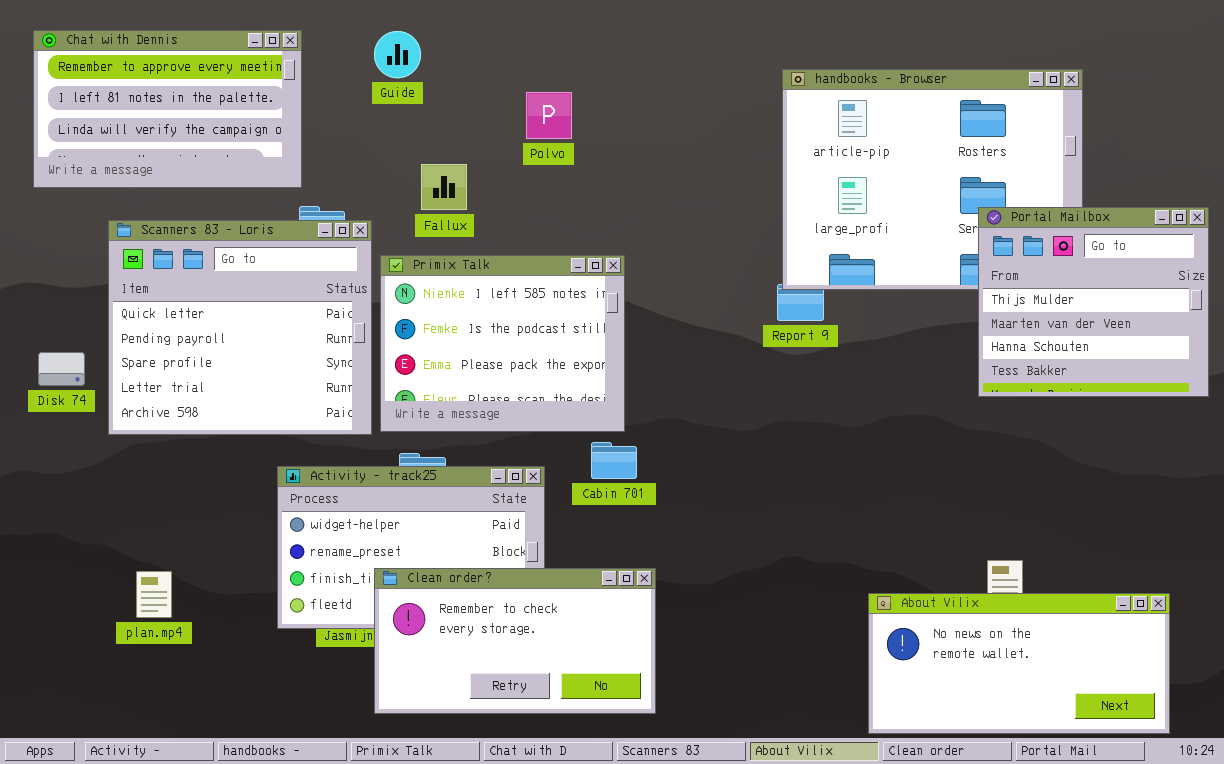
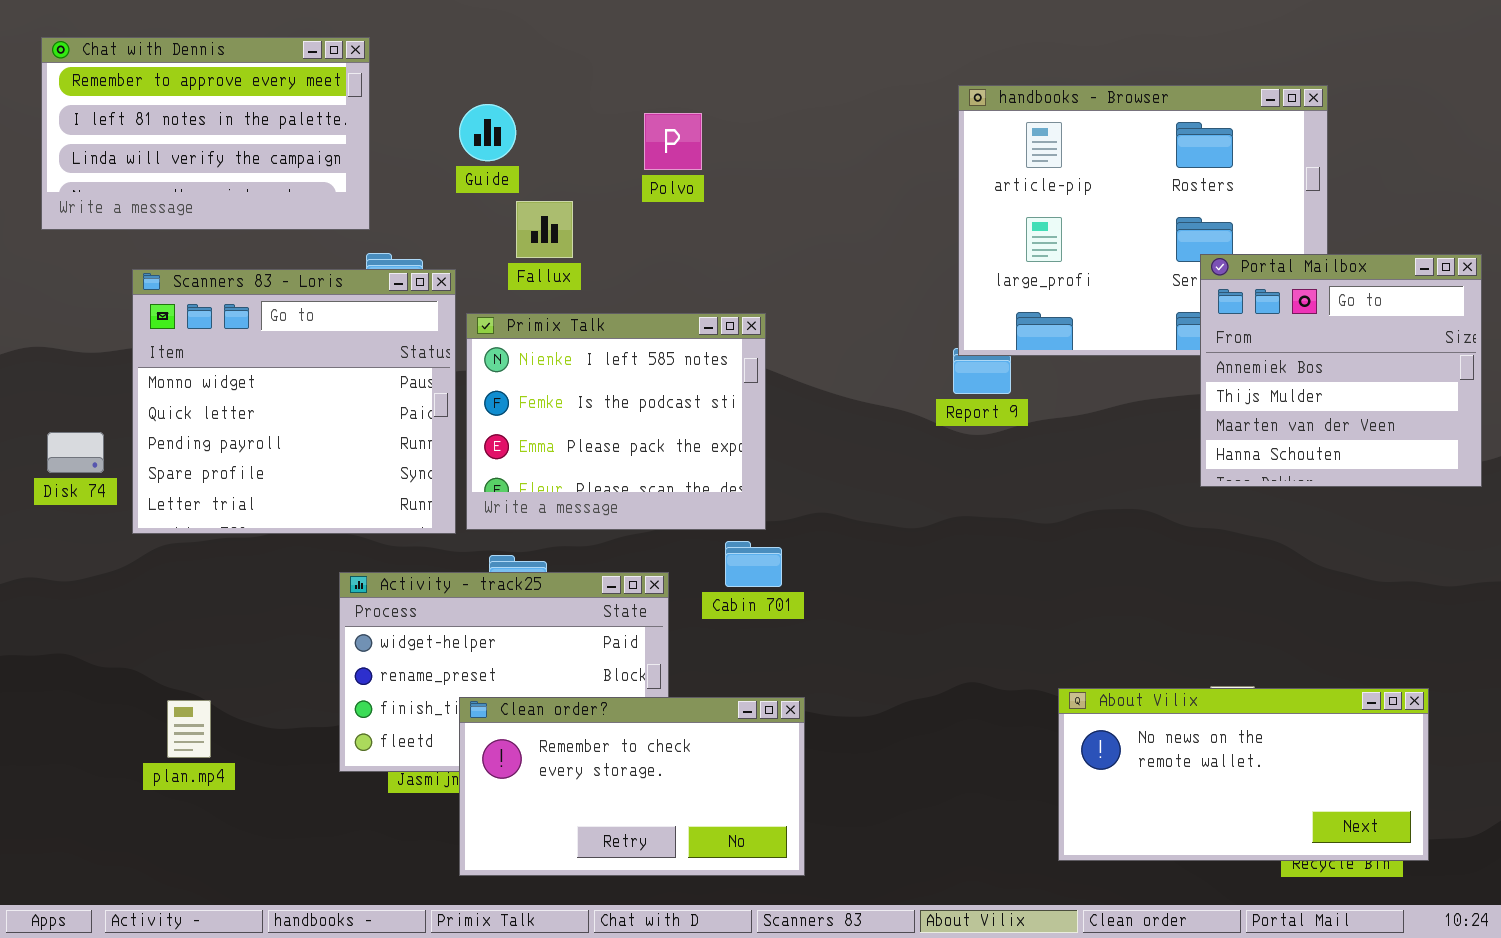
Guide: [374,31,421,78] -> [459,104,516,161], moved
Portal Mailbox: [978,207,1209,397] -> [1200,254,1482,487], scrolled up 1 row
Scanners 83 - Loris: [108,220,372,435] -> [132,269,456,534], scrolled up 1 row
About Vilix: [868,593,1170,734] -> [1058,688,1429,861], moved

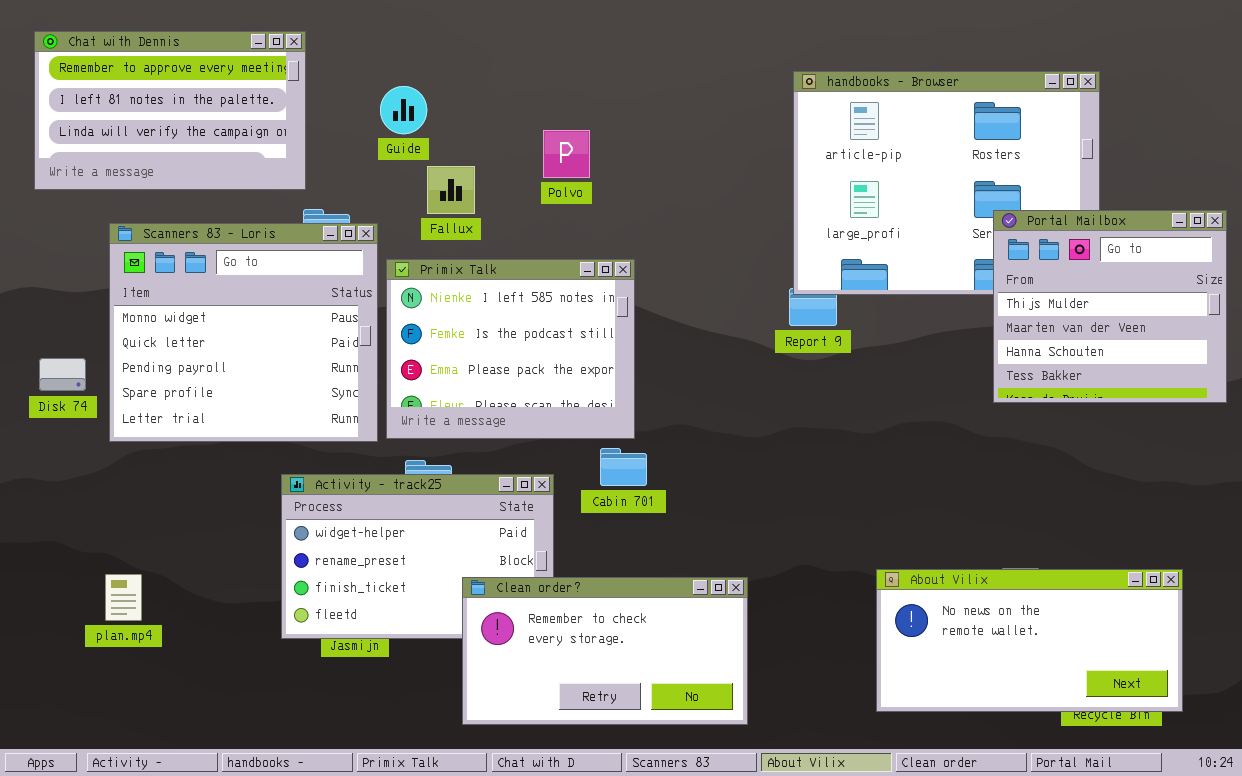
Polvo: [644,113,702,170] -> [543,130,590,178], moved
Portal Mailbox: [1200,254,1482,487] -> [993,210,1227,403], scrolled down 1 row
Clean order?: [459,697,805,876] -> [462,577,748,725], moved
plan.mp4: [167,700,211,758] -> [105,574,142,621], moved

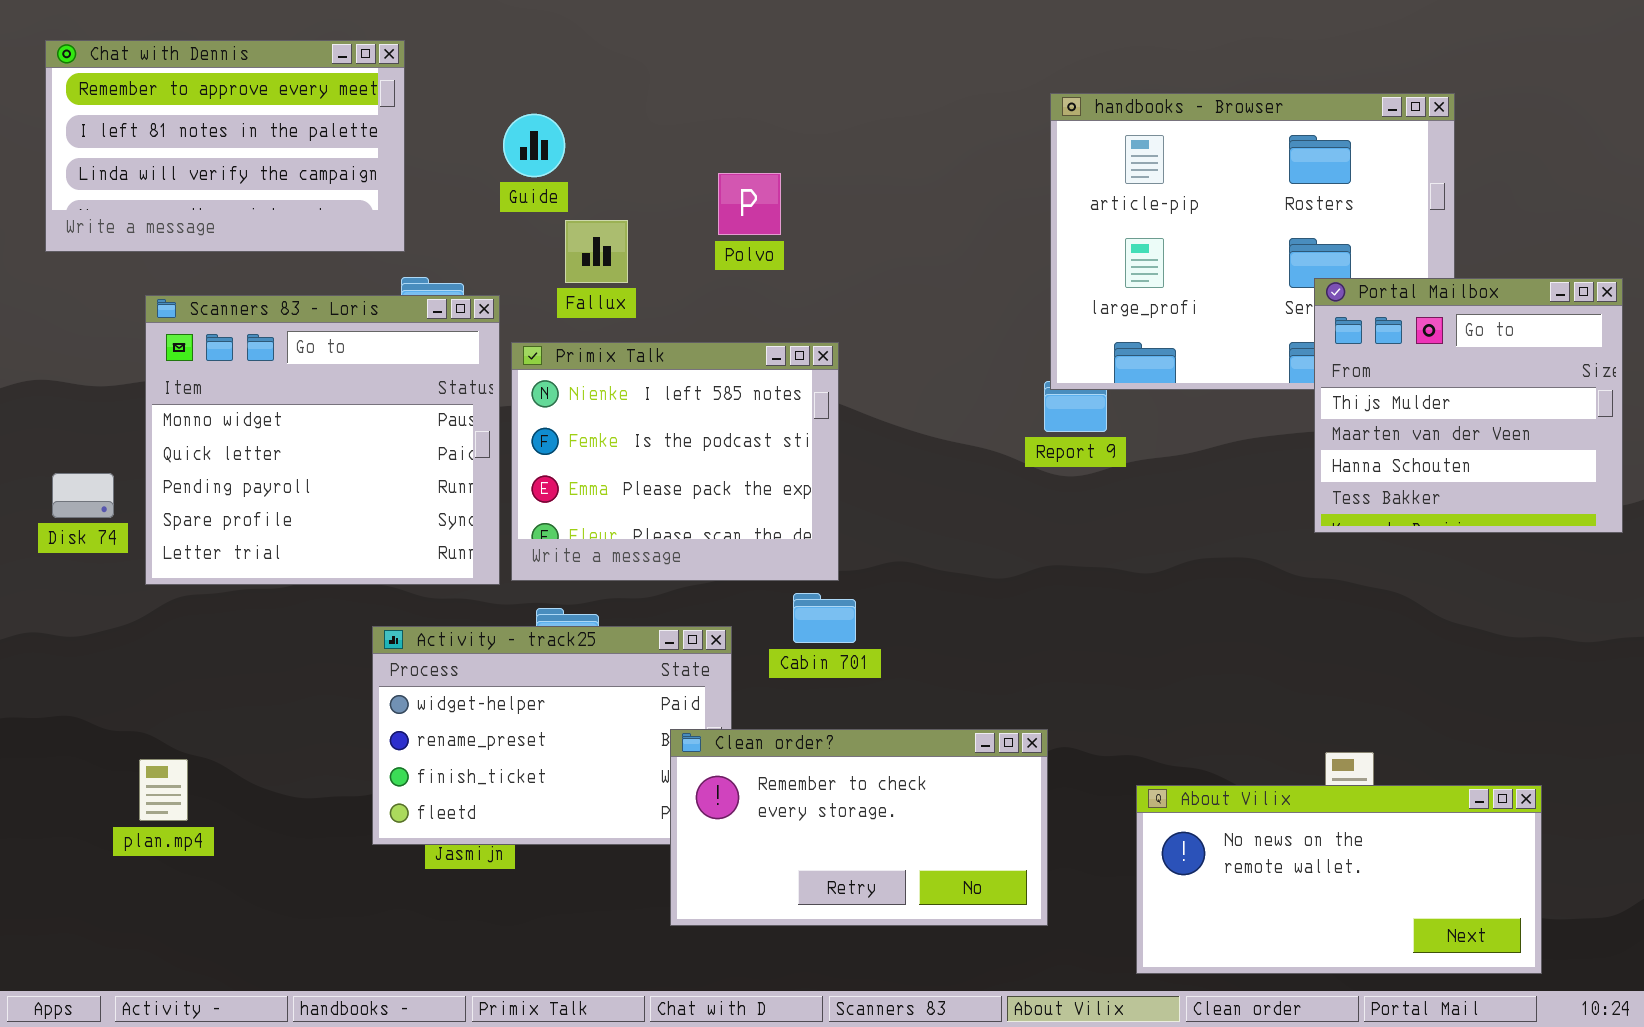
About Vilix: [876,569,1183,712] -> [1136,785,1542,974], moved
Clean order?: [462,577,748,725] -> [670,729,1048,926], moved

